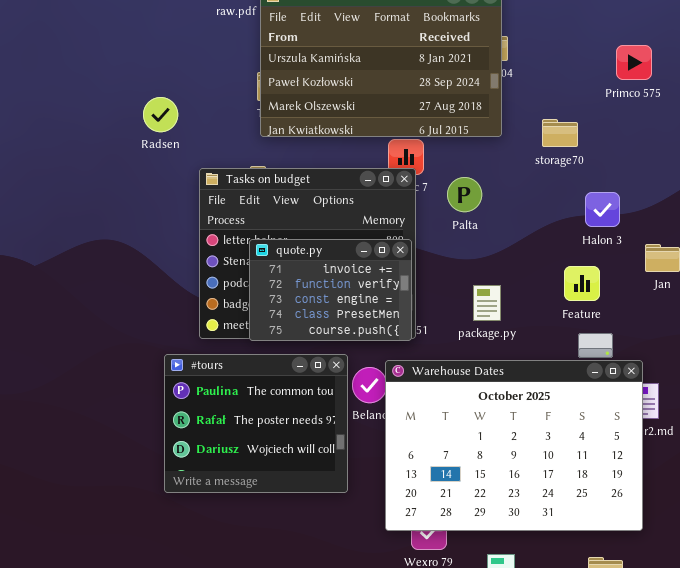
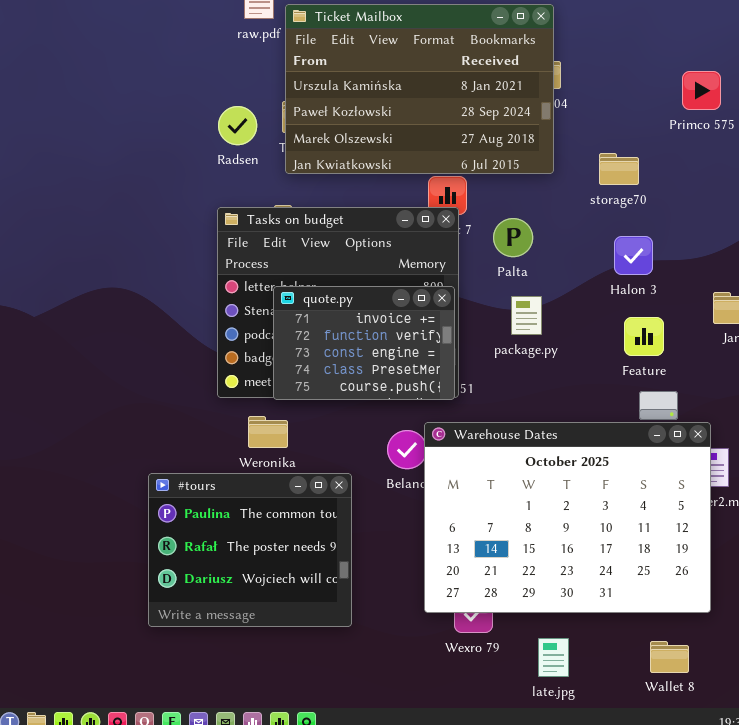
Radsen: [143,97,178,132] -> [218,106,257,145], moved
Halon 3: [585,192,620,227] -> [614,236,653,275], moved
package.py: [473,285,501,321] -> [511,296,542,335], moved
#tours: [164,354,348,493] -> [148,473,352,627], moved

